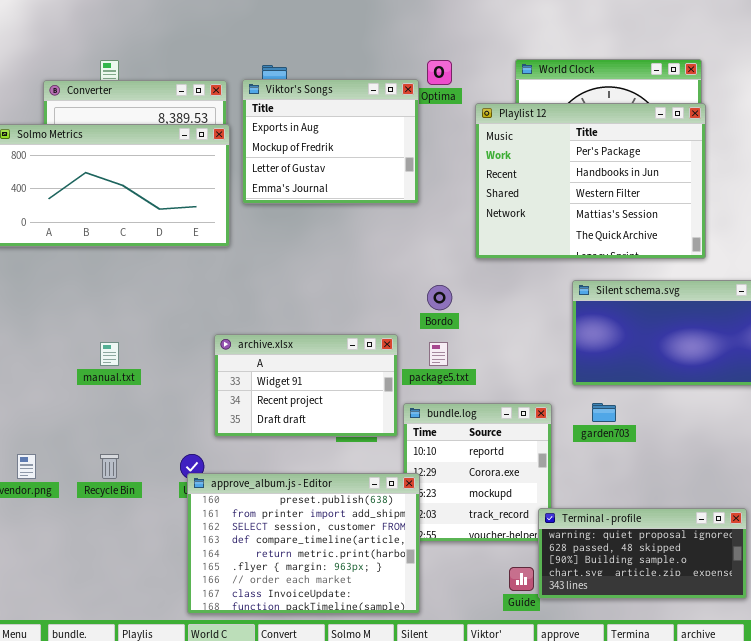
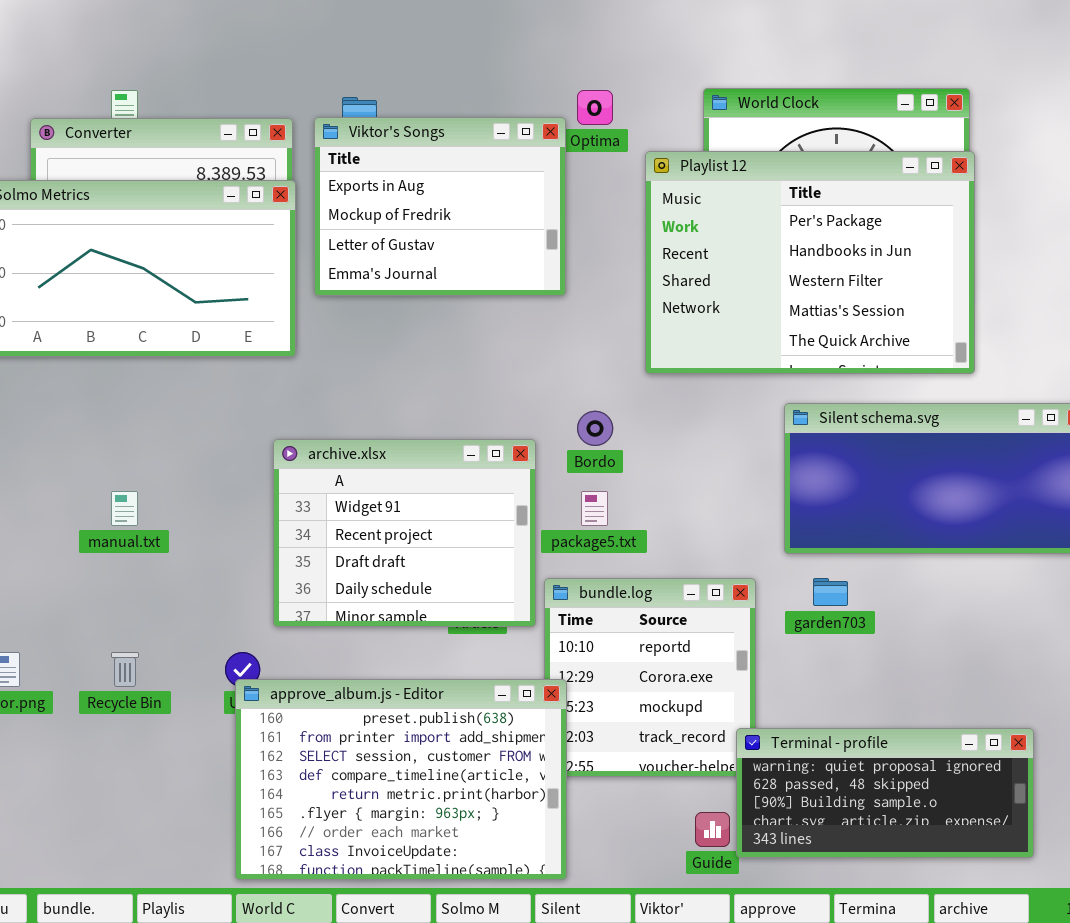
archive.xlsx: [214,334,398,437] -> [273,439,536,627], resized

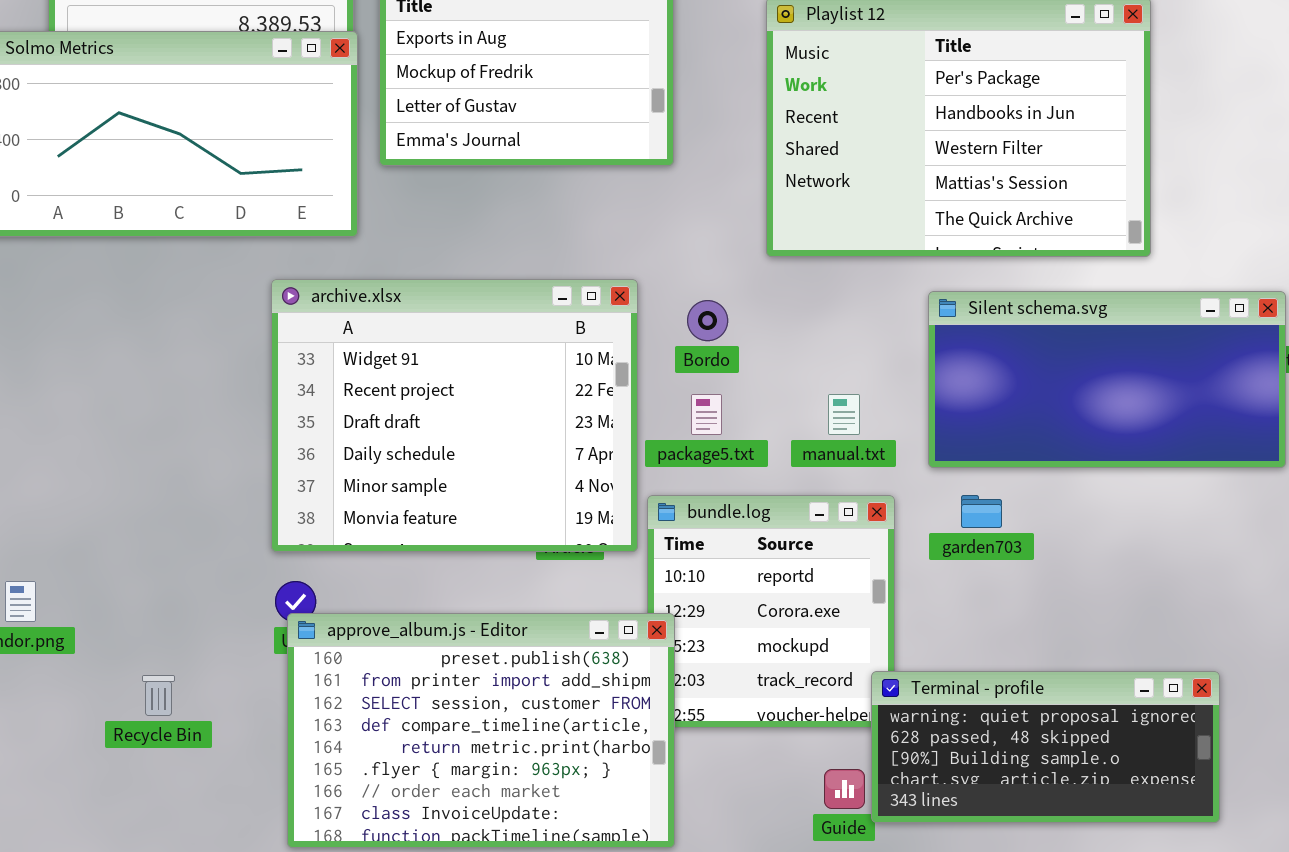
archive.xlsx: [273,439,536,627] -> [271,279,638,552], resized
manual.txt: [111,491,138,526] -> [828,394,860,435], moved
Recycle Bin: [111,652,139,687] -> [142,675,175,716], moved

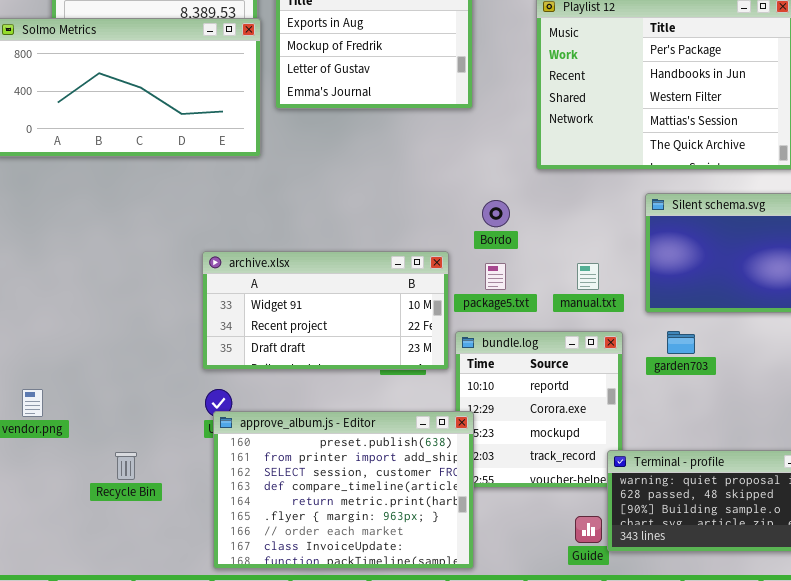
archive.xlsx: [271,279,638,552] -> [202,251,449,370], resized

